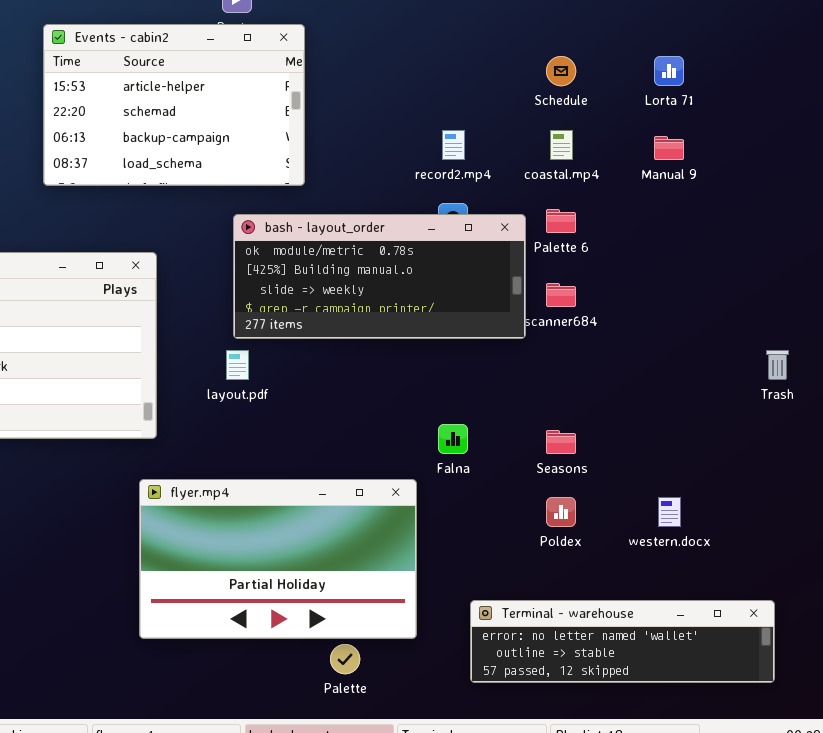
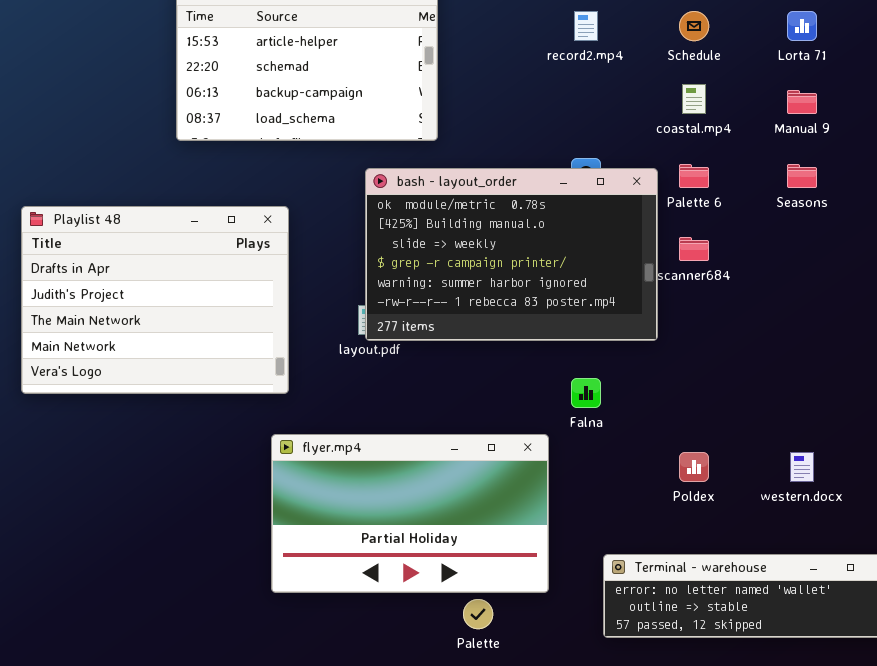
record2.mp4: [442,130,465,160] -> [574,11,598,41], moved
bash - layout_order: [233,214,526,339] -> [365,168,658,341], resized
Seasons: [546,430,576,454] -> [787,164,817,188], moved

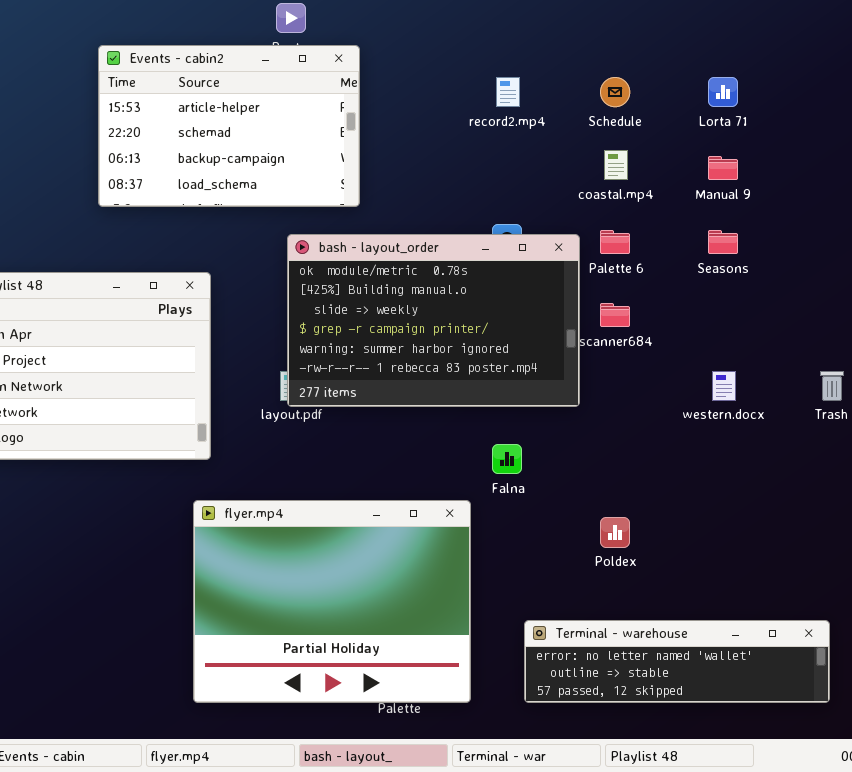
flyer.mp4: [271,434,549,593] -> [193,500,471,703], resized
western.docx: [790,452,814,482] -> [712,371,736,401], moved

